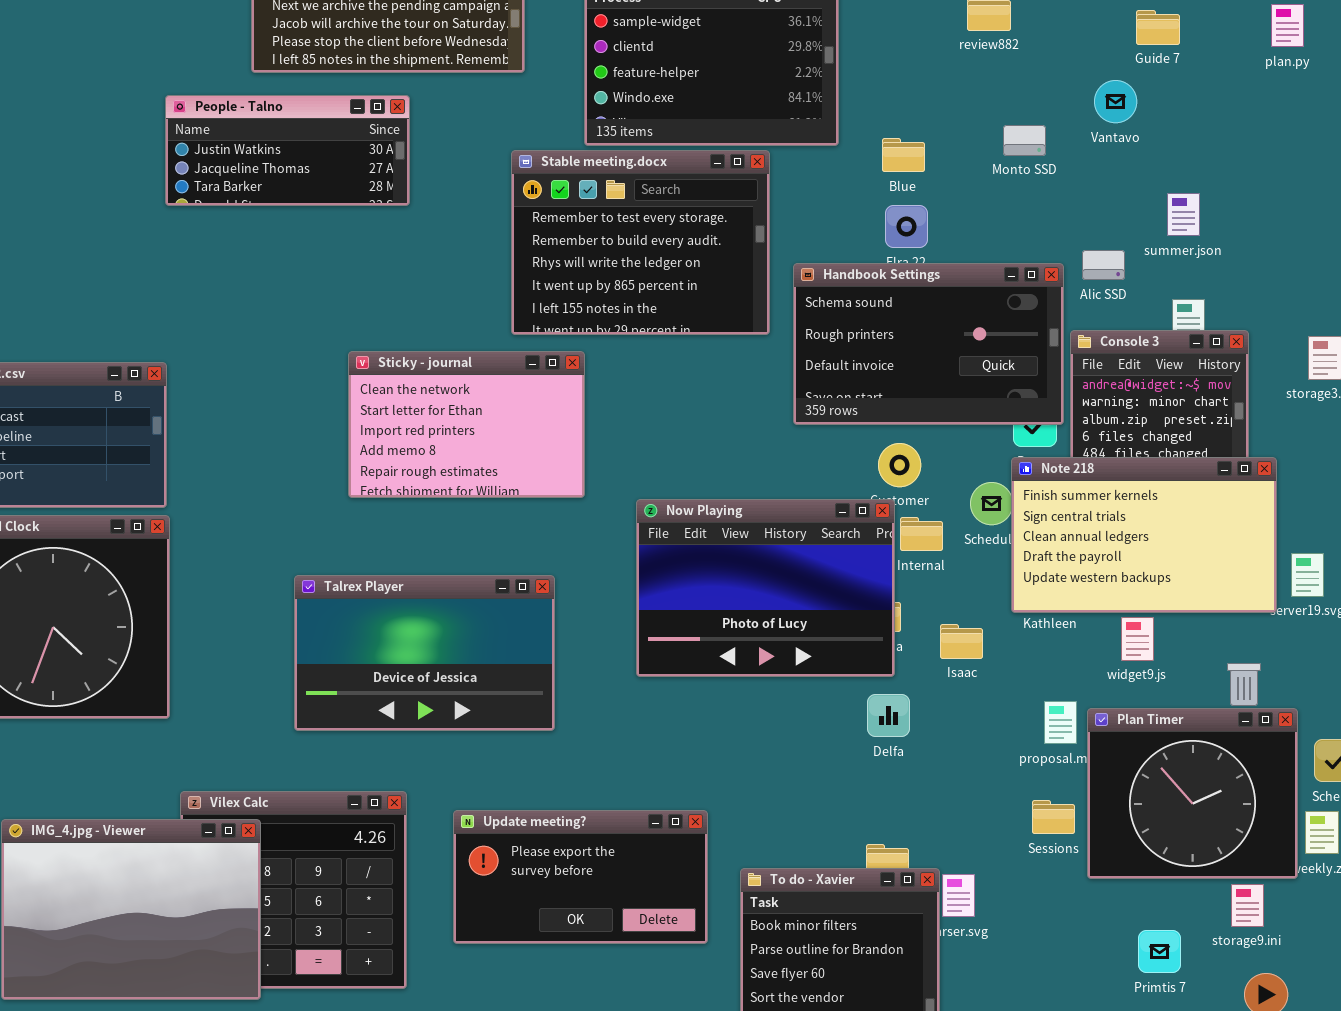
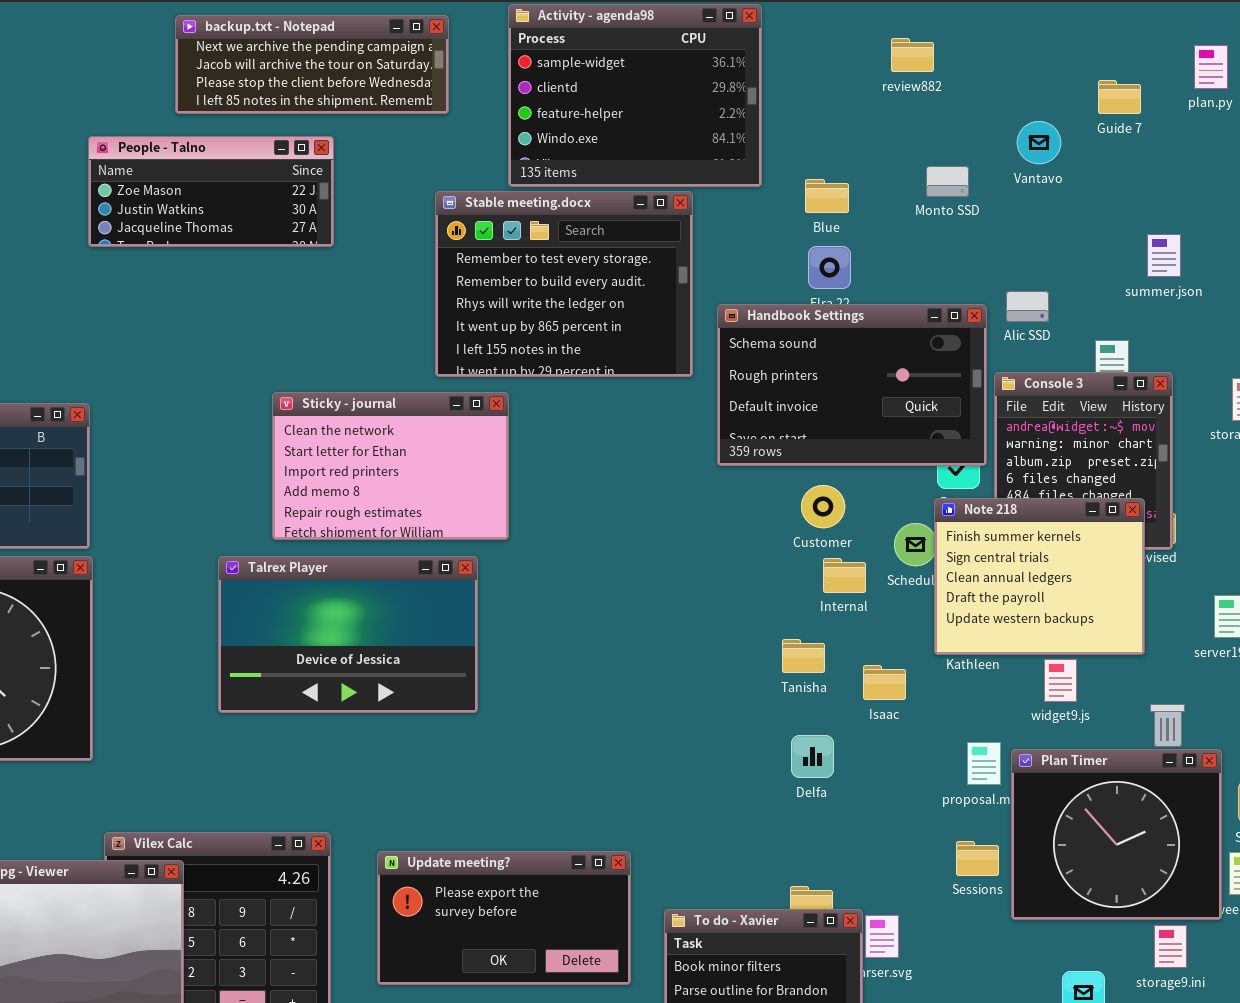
Guide 7: [1136,10,1180,45] -> [1098,80,1141,114], moved
People - Talno: [165,95,410,206] -> [88,136,334,247], scrolled up 1 row
summer.json: [1167,193,1200,236] -> [1147,234,1181,277], moved
Note 218: [1011,457,1277,613] -> [934,498,1145,655], resized
Now Playing: [636,499,895,677] -> none, closed
Talrex Player: [294,575,555,731] -> [218,556,478,713], moved

